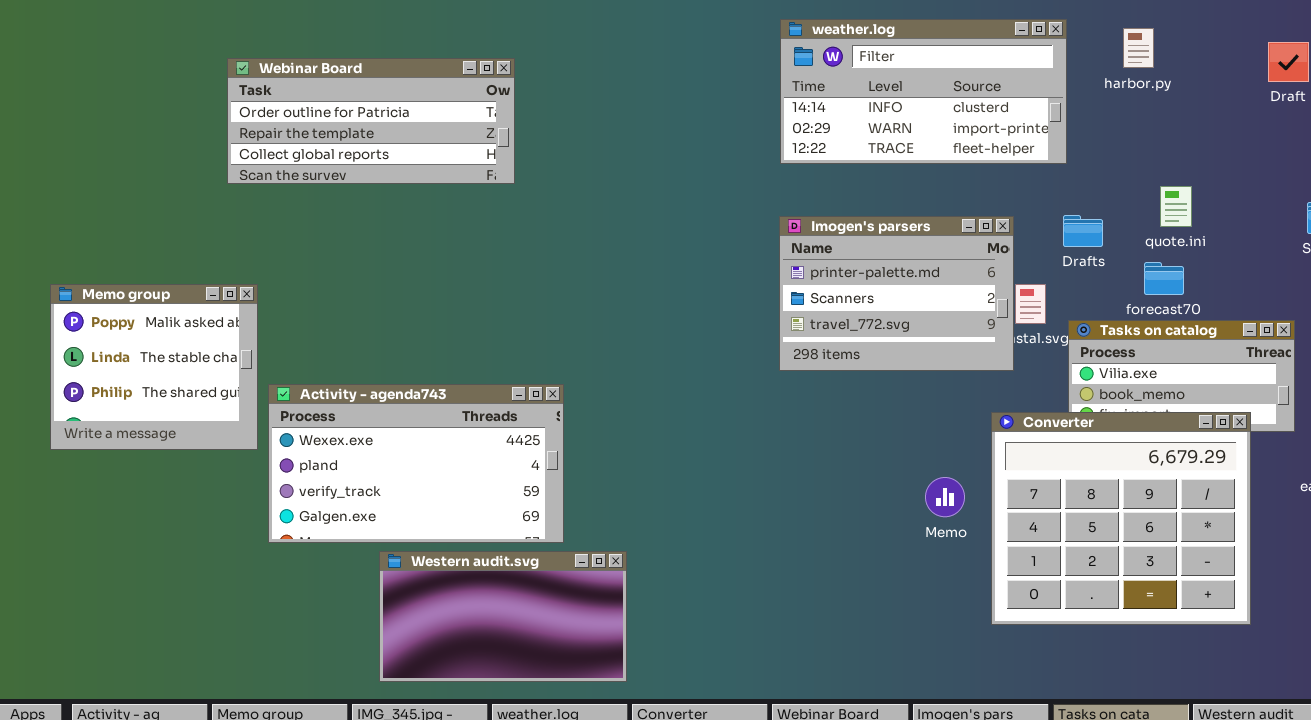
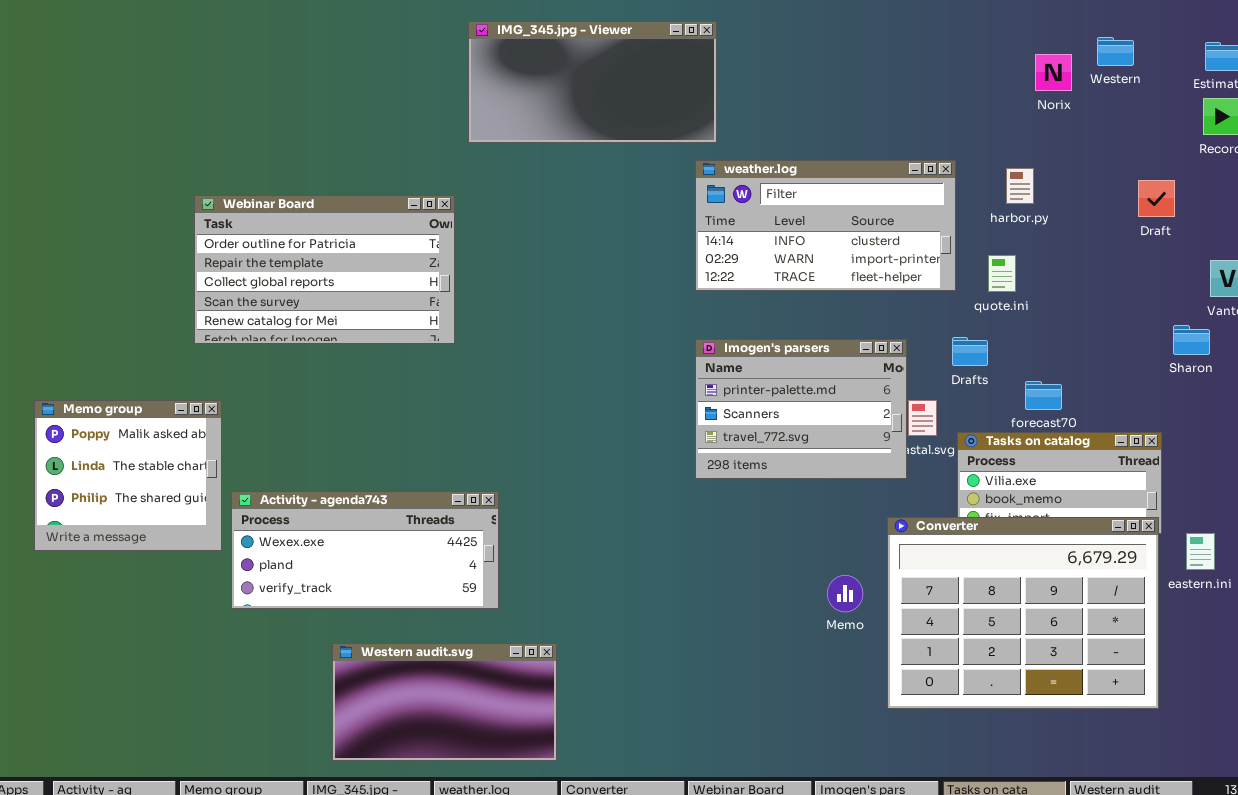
Webinar Board: [227,58,515,184] -> [194,195,455,344], resized
quote.ini: [1160,186,1192,227] -> [988,255,1016,292], moved
Activity - agenda743: [268,384,564,543] -> [231,491,499,609], resized
Converter: [991,412,1251,625] -> [887,517,1159,709], resized

